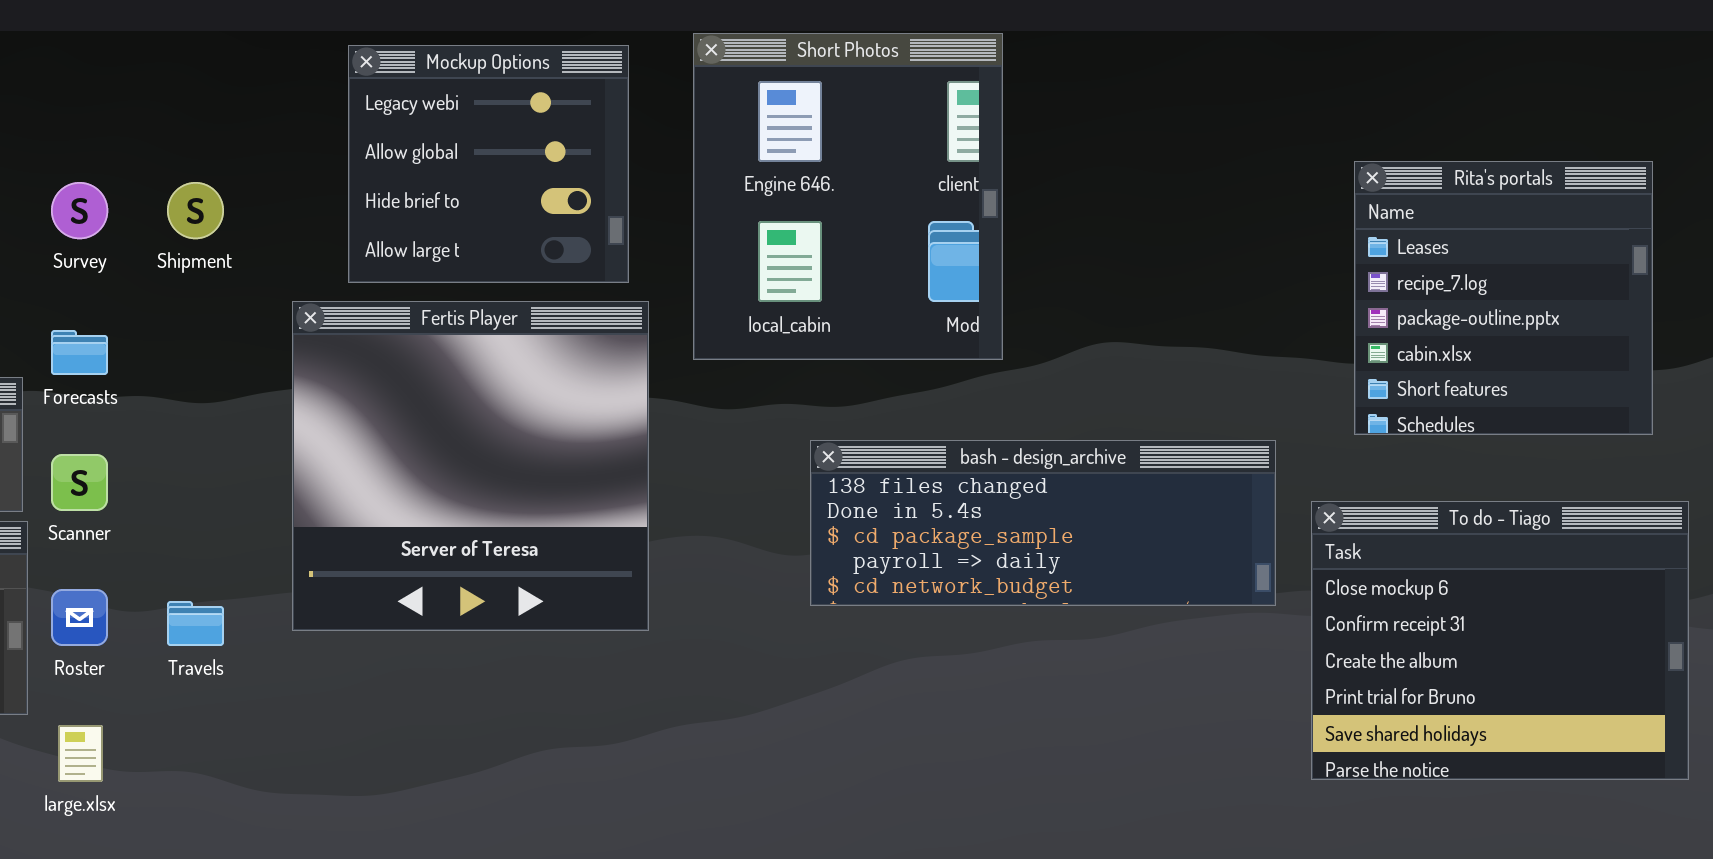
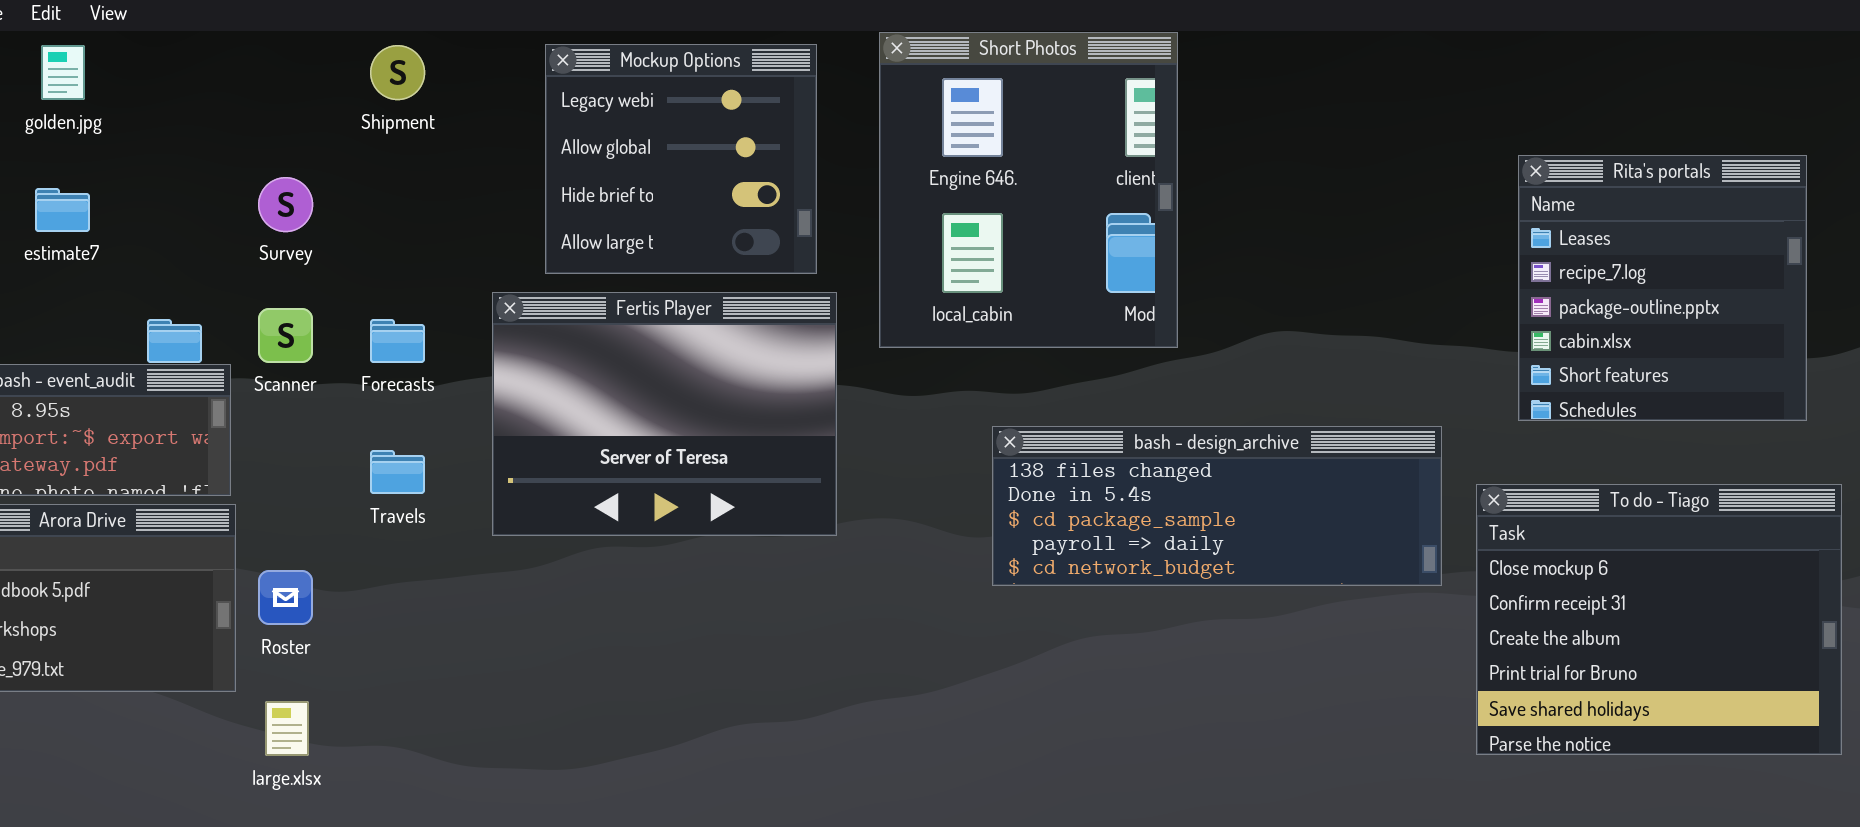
Shipment: [167,182,224,239] -> [370,45,425,100], moved
Fertis Player: [292,301,649,631] -> [492,292,837,536], resized
Forecasts: [51,330,108,375] -> [370,319,425,363], moved
Scanner: [51,454,108,511] -> [258,308,313,363], moved
Travels: [167,601,224,646] -> [370,450,425,494], moved

